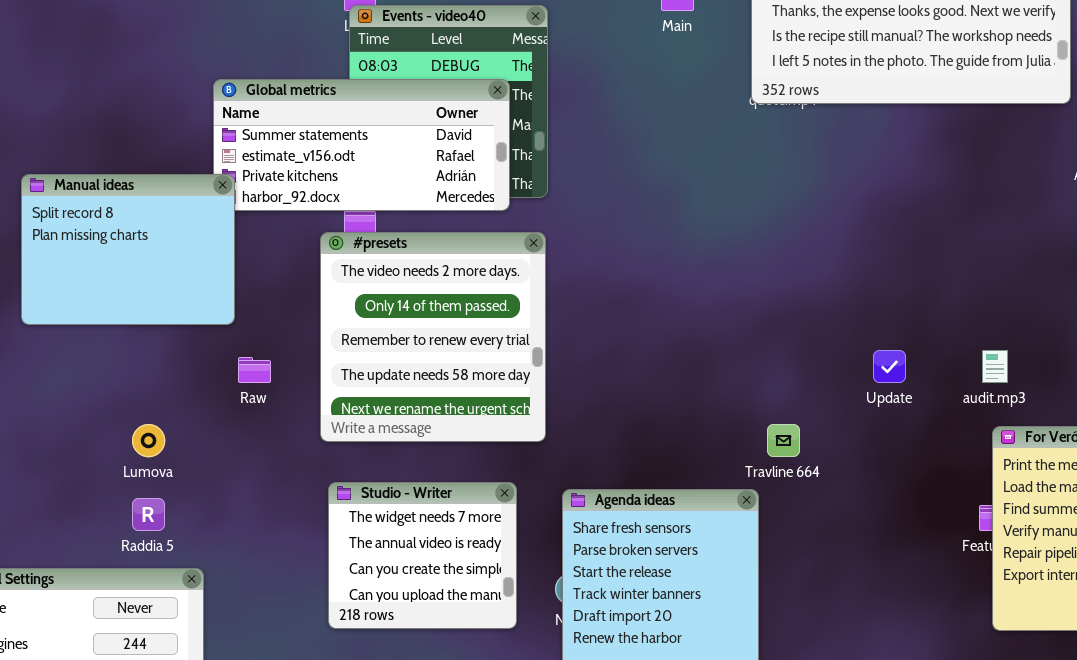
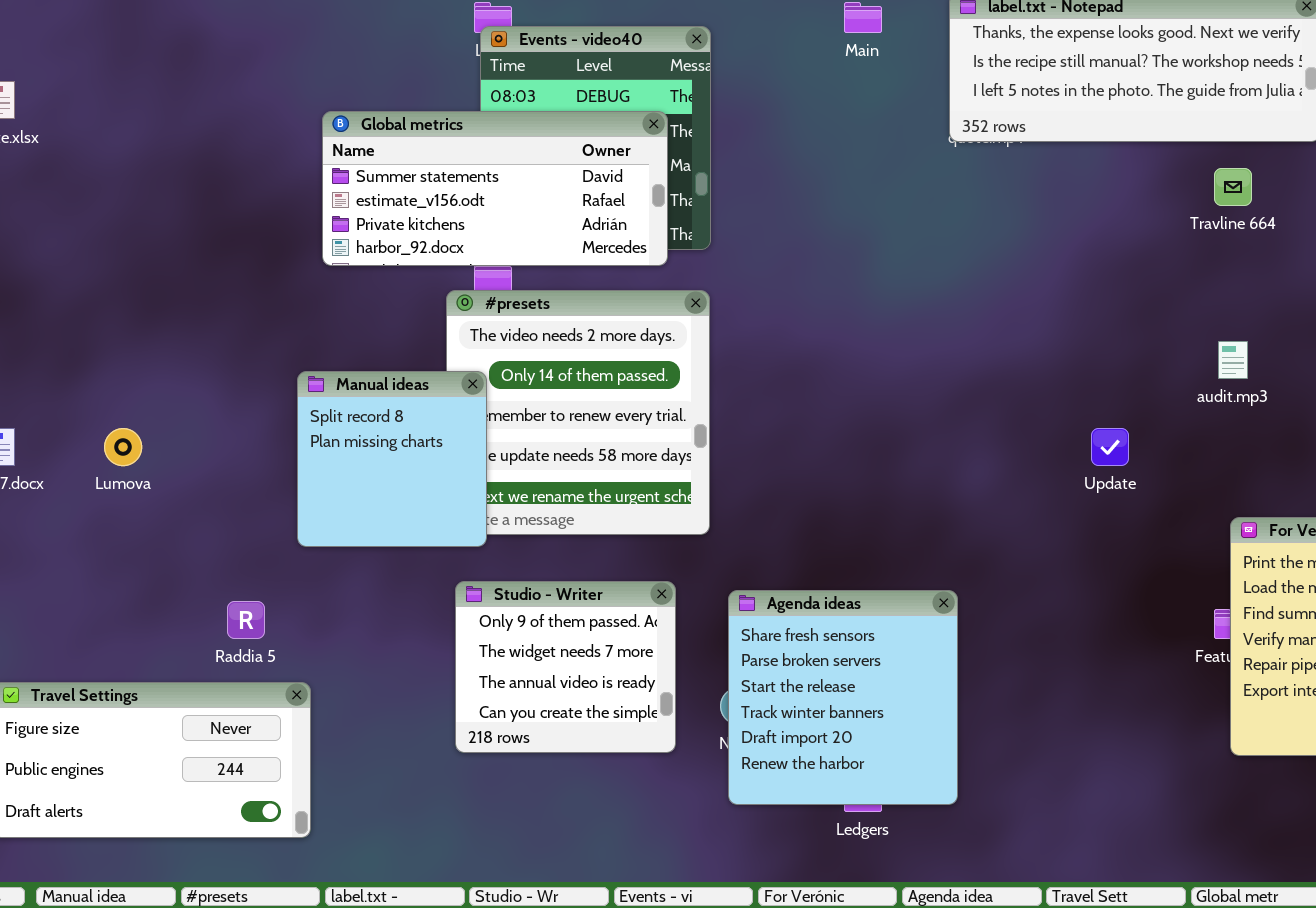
Manual ideas: [21,174,235,325] -> [297,371,487,547], moved, resized
audit.mp3: [982,350,1008,383] -> [1218,341,1248,379], moved
Lumova: [132,424,165,457] -> [104,428,142,466], moved
Travline 664: [767,424,800,457] -> [1214,168,1252,206], moved
Studio - Writer: [328,482,517,629] -> [455,581,676,753], scrolled up 1 row

